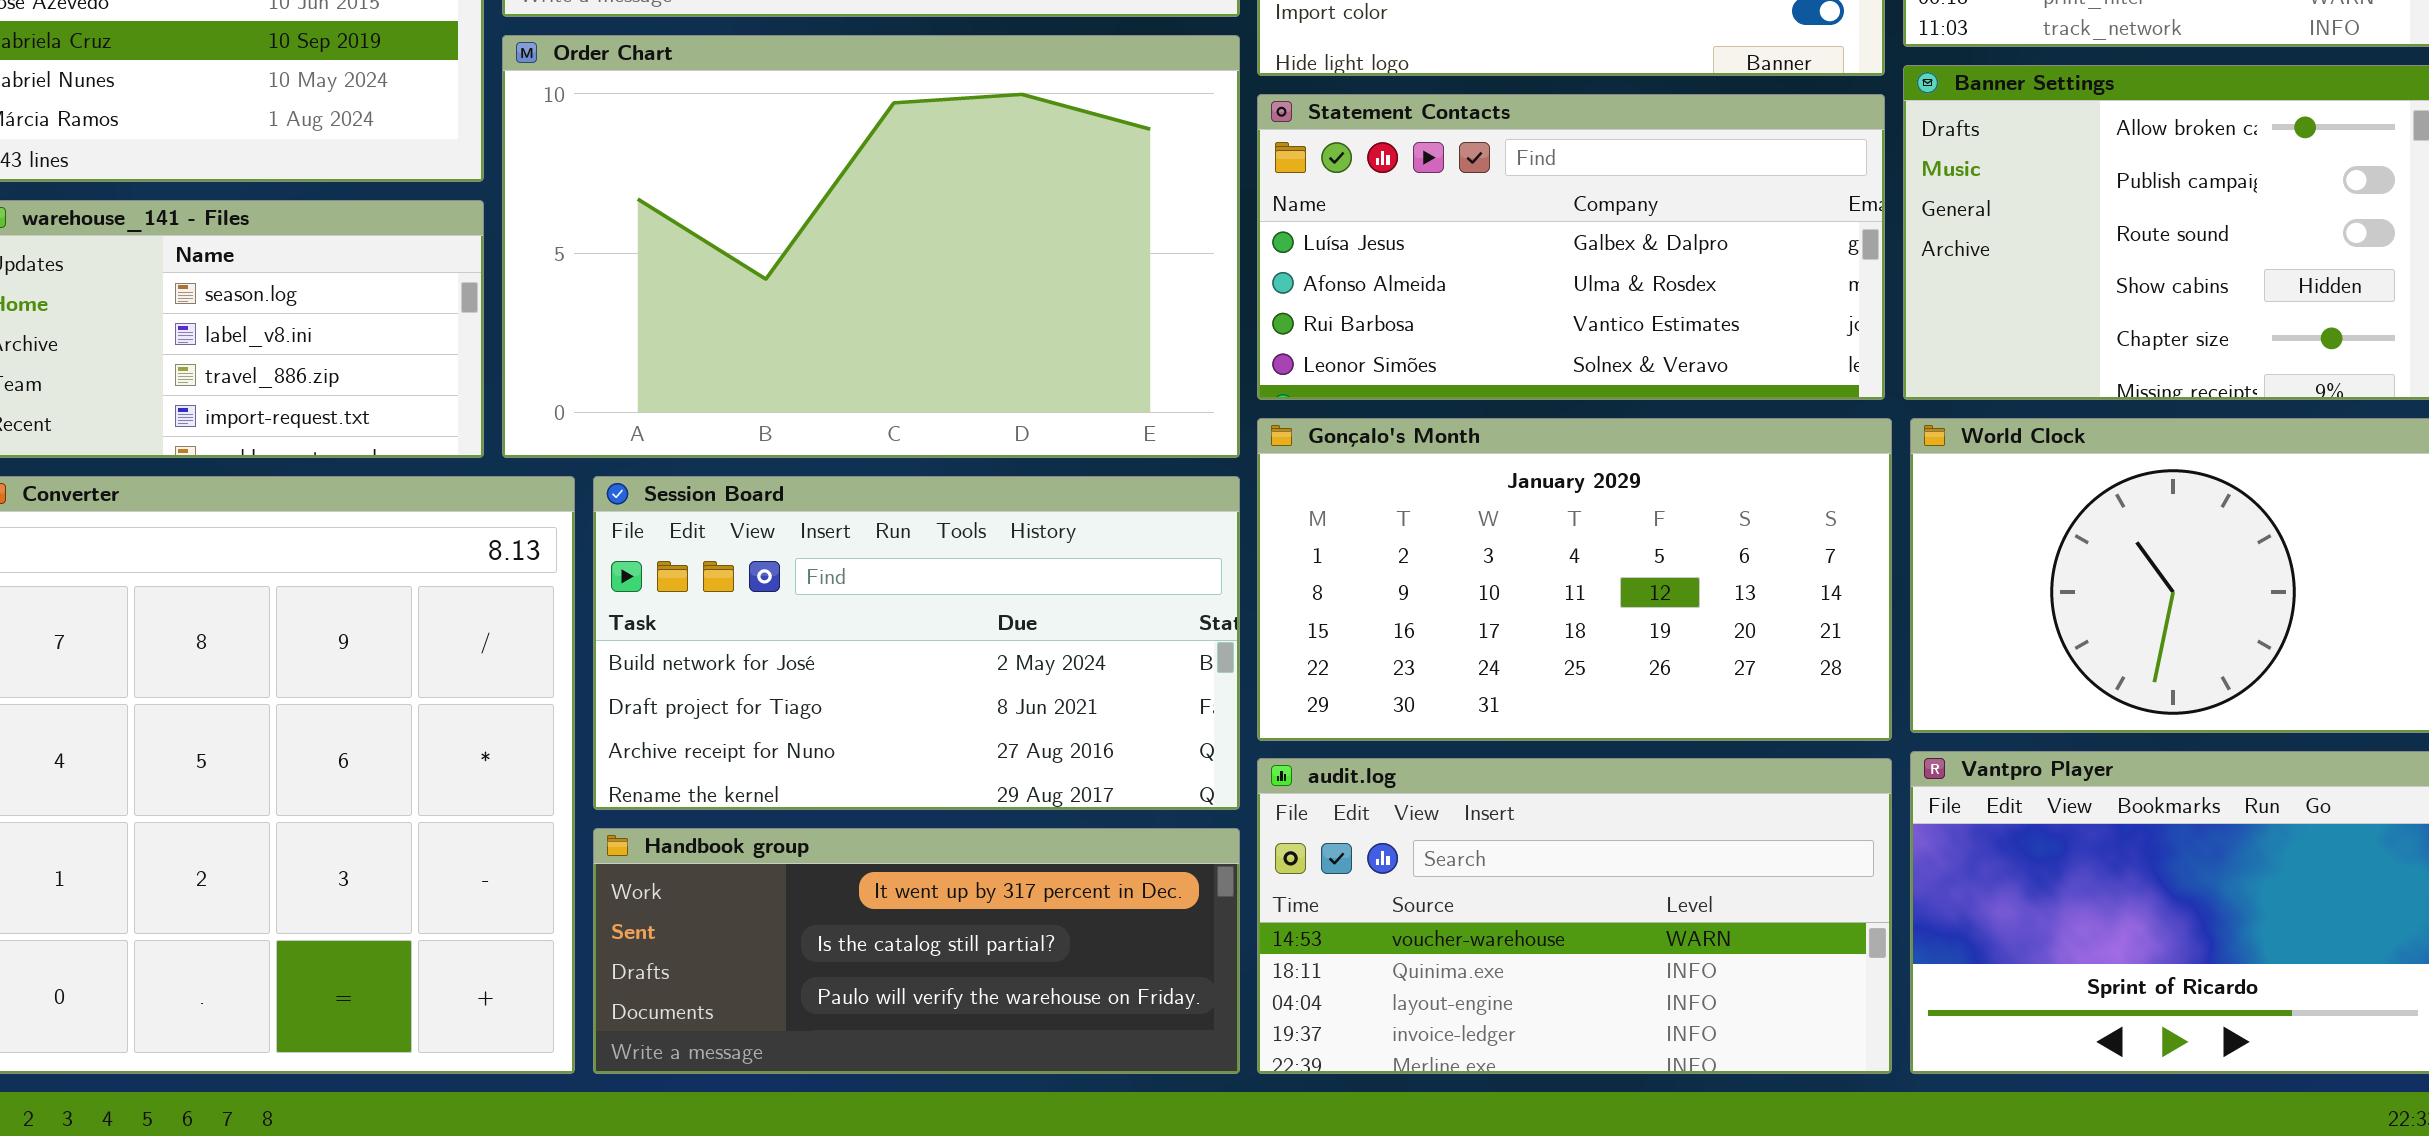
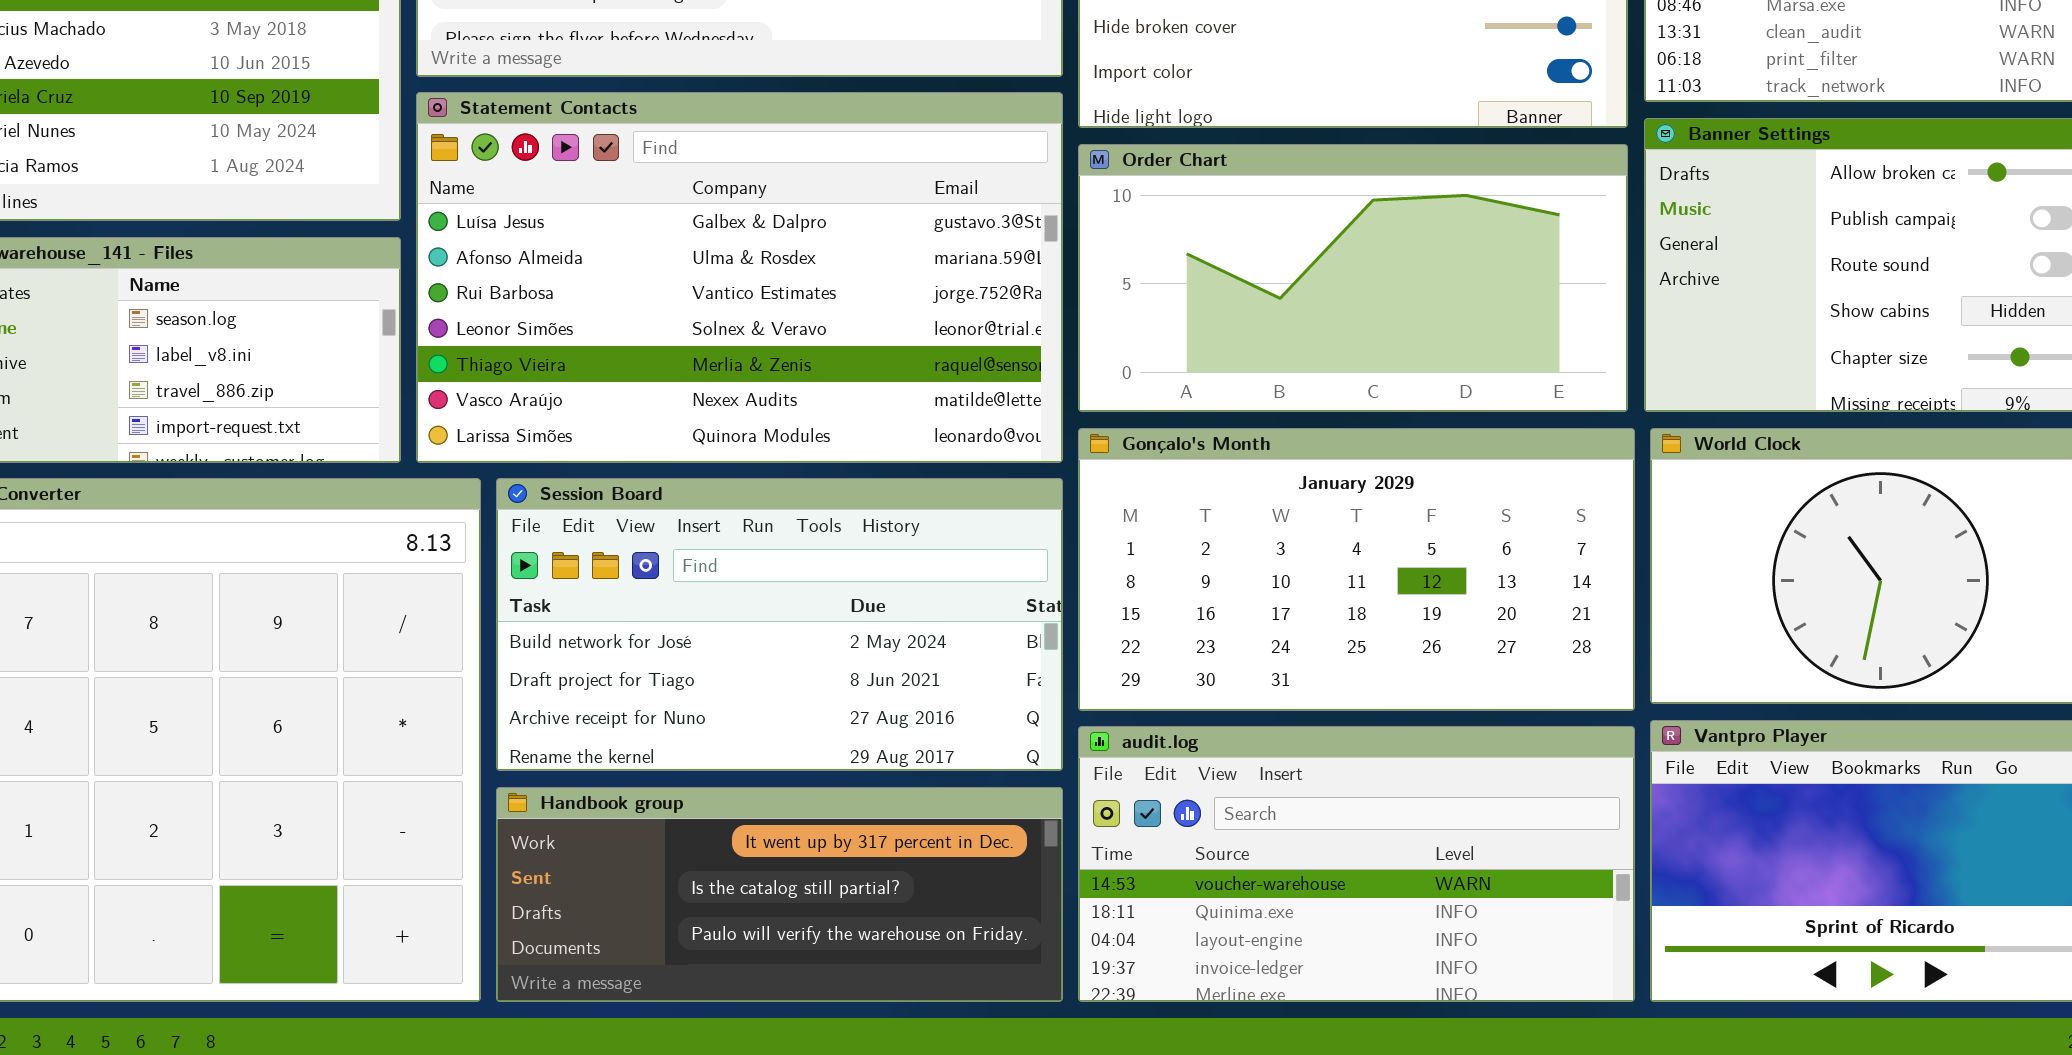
Order Chart: [502,35,1240,458] -> [1078,144,1628,412], moved, resized
Statement Contacts: [1257,94,1885,400] -> [416,92,1063,463], moved, resized

